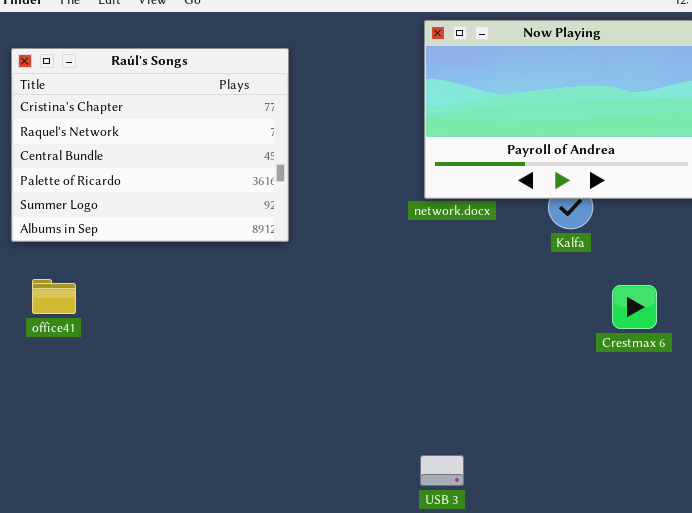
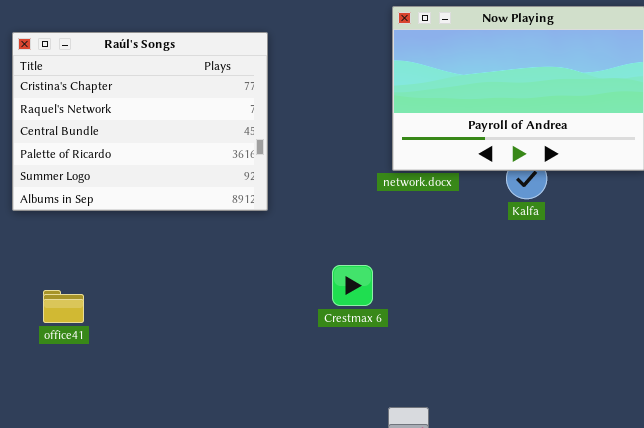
office41: [32,279,76,314] -> [43,290,84,323], moved
Crestmax 6: [612,285,657,329] -> [332,265,373,306], moved

